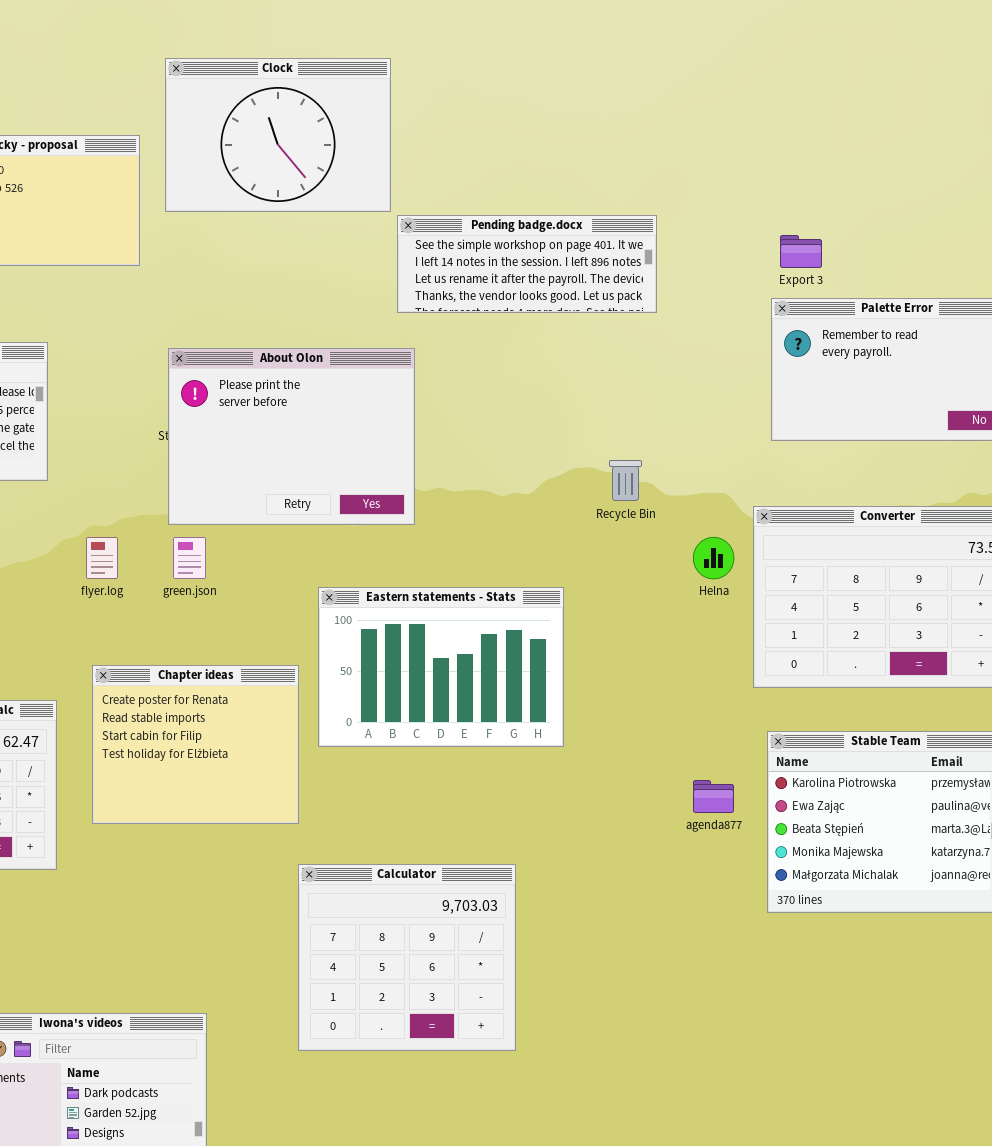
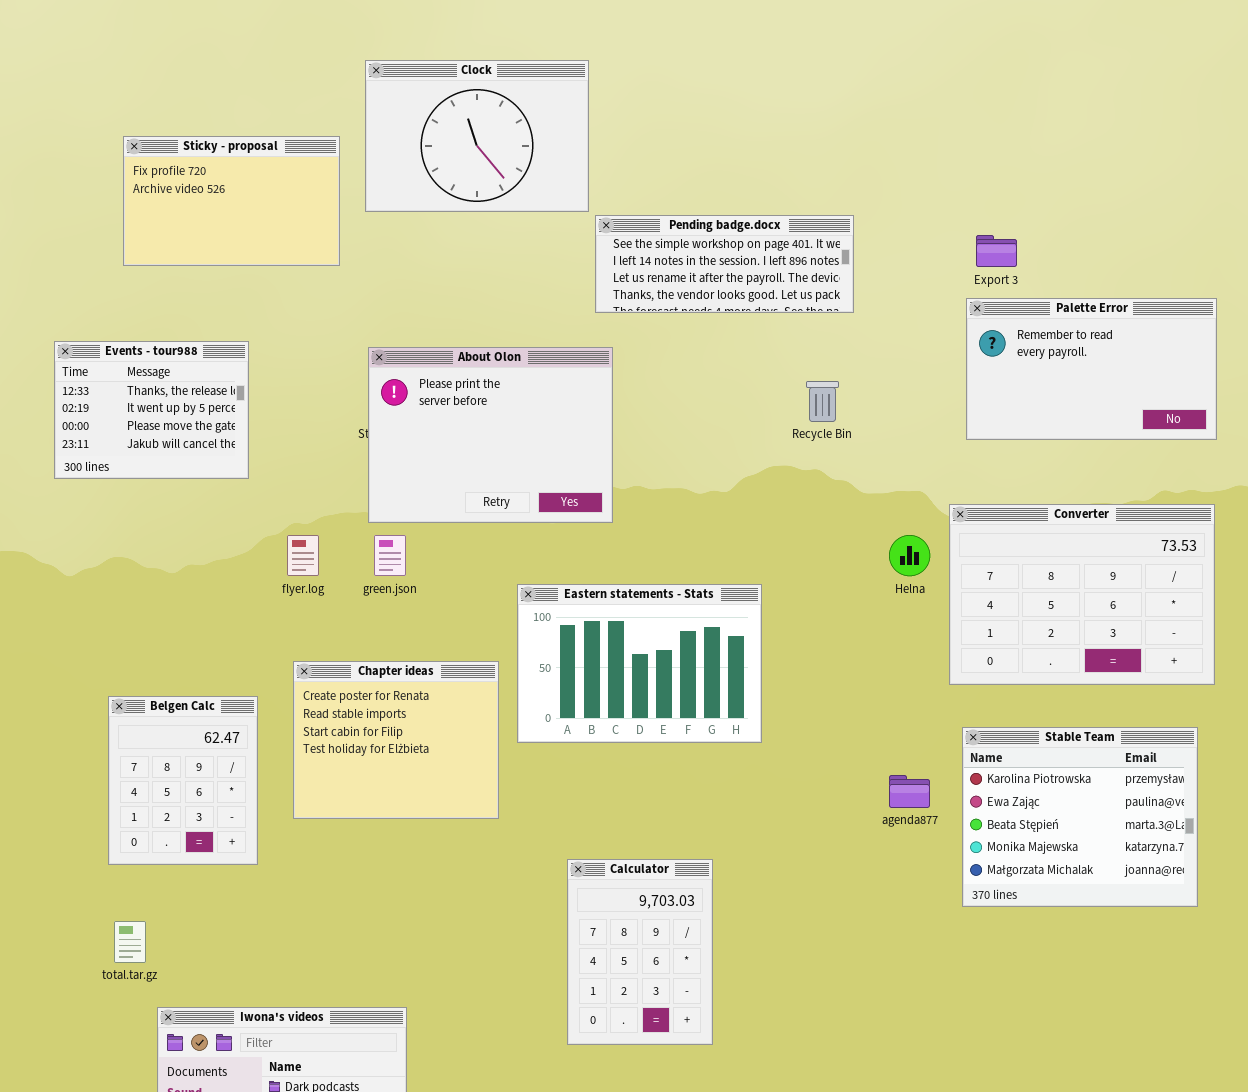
Recycle Bin: [609,460,642,501] -> [806,381,839,422], moved
Calculator: [298,864,516,1051] -> [567,859,713,1045], resized

